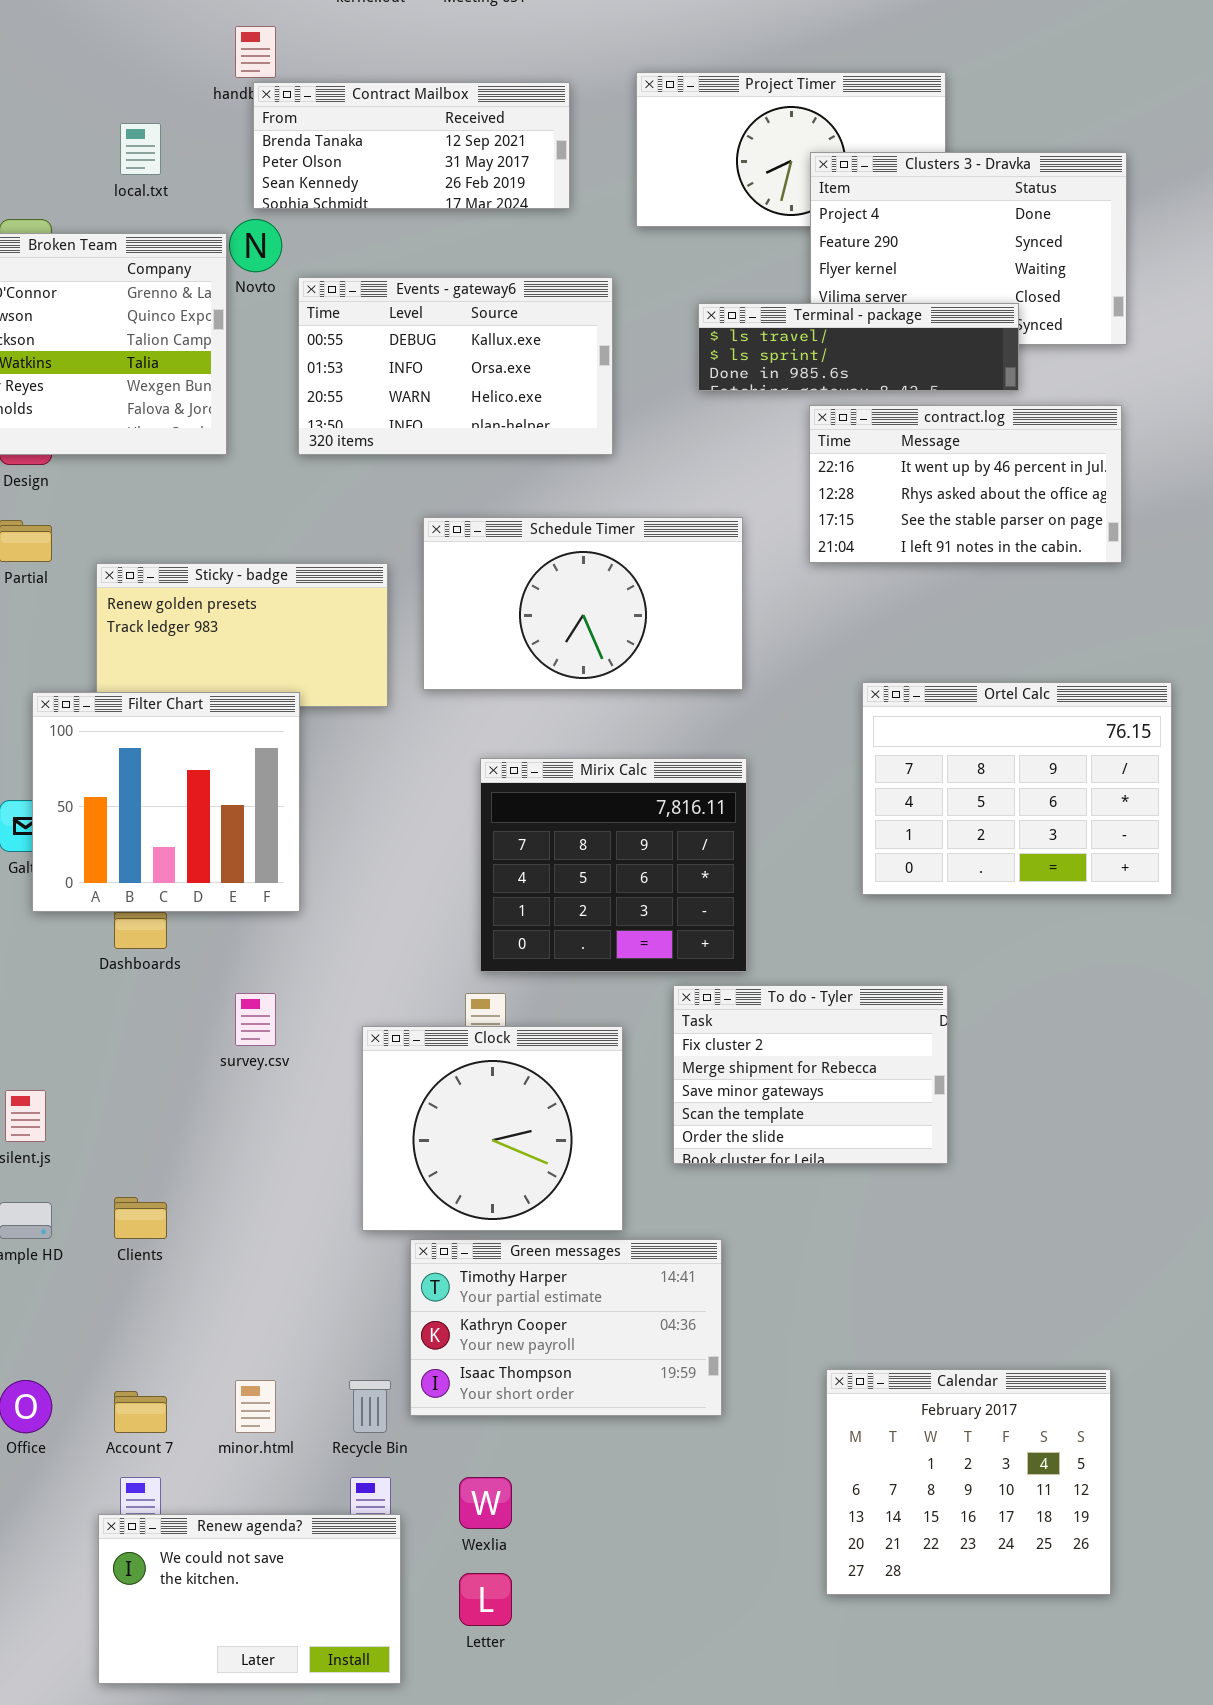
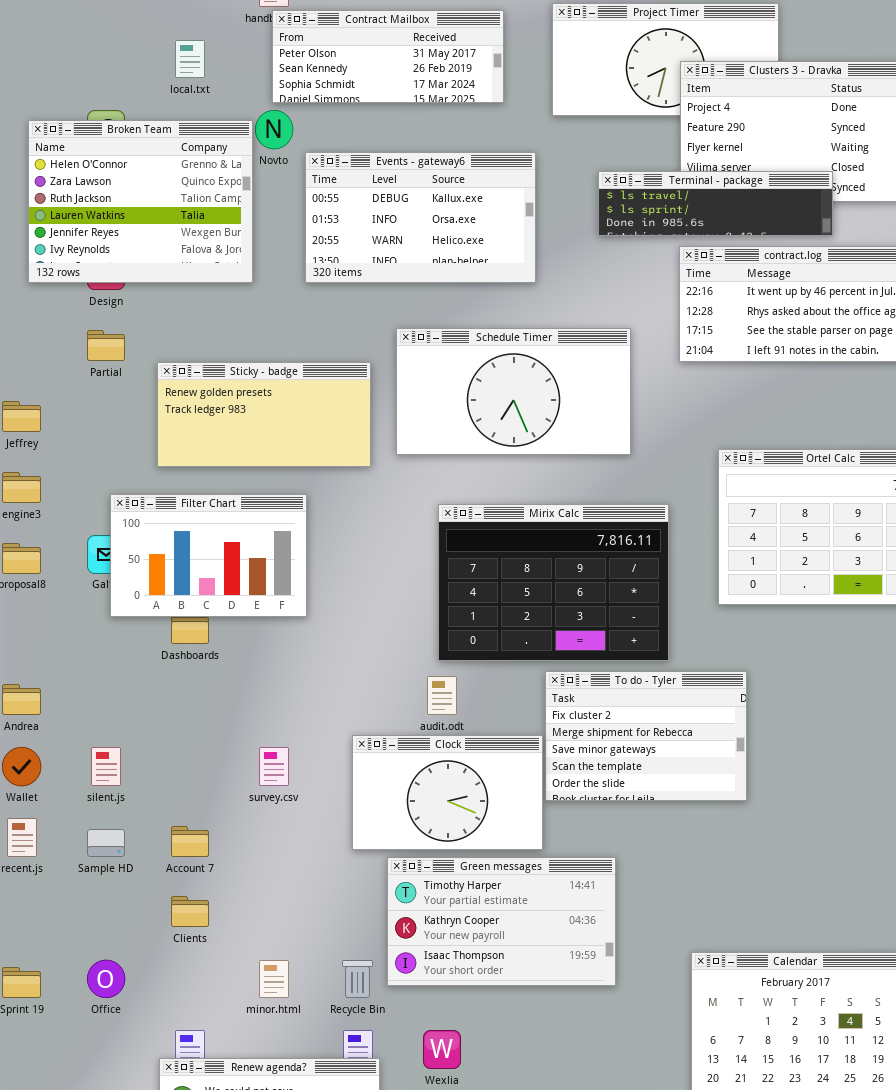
Contract Mailbox: [253,82,570,209] -> [272,10,504,103], scrolled down 1 row
Filter Chart: [32,692,300,912] -> [110,494,307,617], resized
Mirix Calc: [480,758,747,972] -> [438,504,669,661], resized
To do - Tyler: [673,985,948,1164] -> [545,671,747,801], moved
survey.csv: [235,993,276,1046] -> [259,747,289,786], moved
Clock: [362,1026,623,1231] -> [352,735,543,850], resized
Clients: [114,1197,167,1239] -> [171,896,209,927], moved
Account 7: [114,1391,167,1433] -> [171,826,209,857], moved

